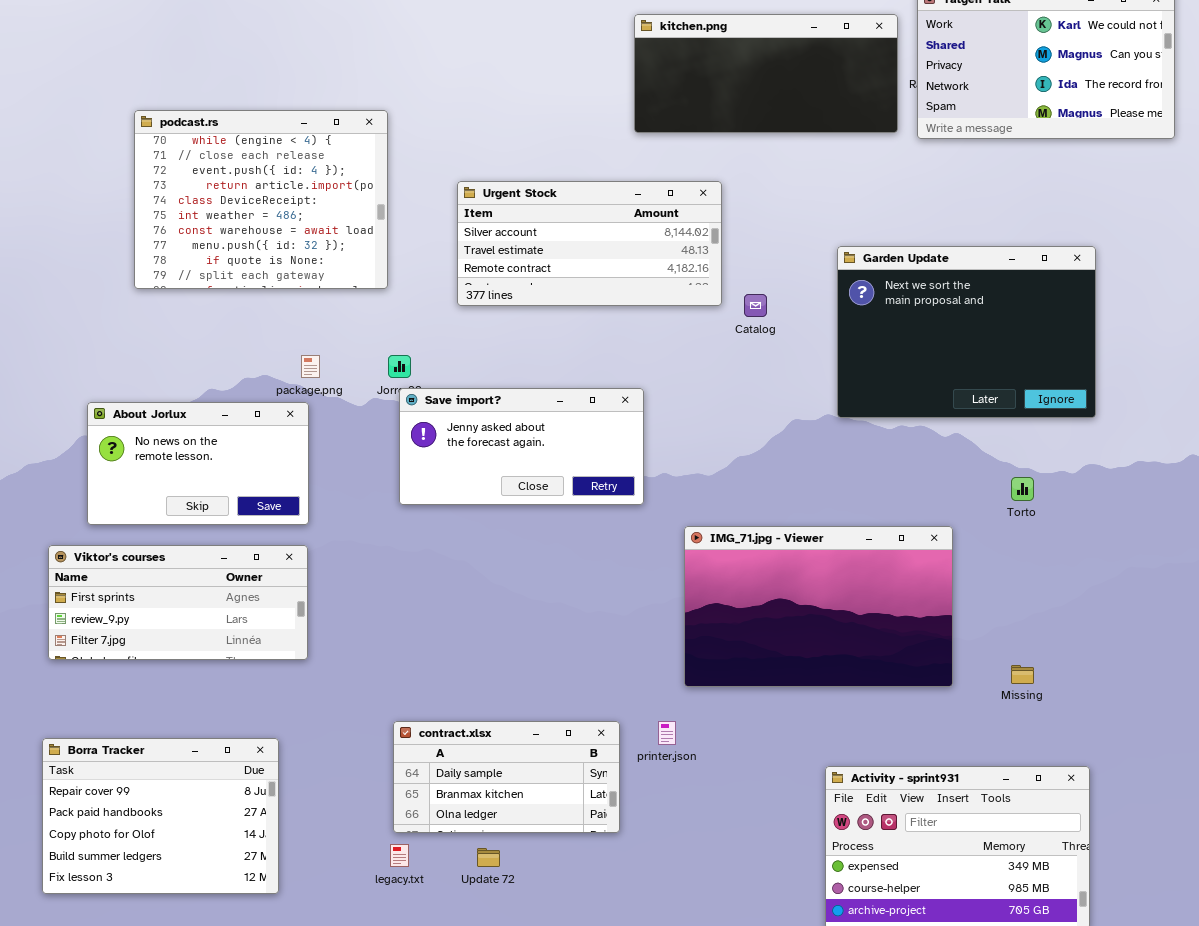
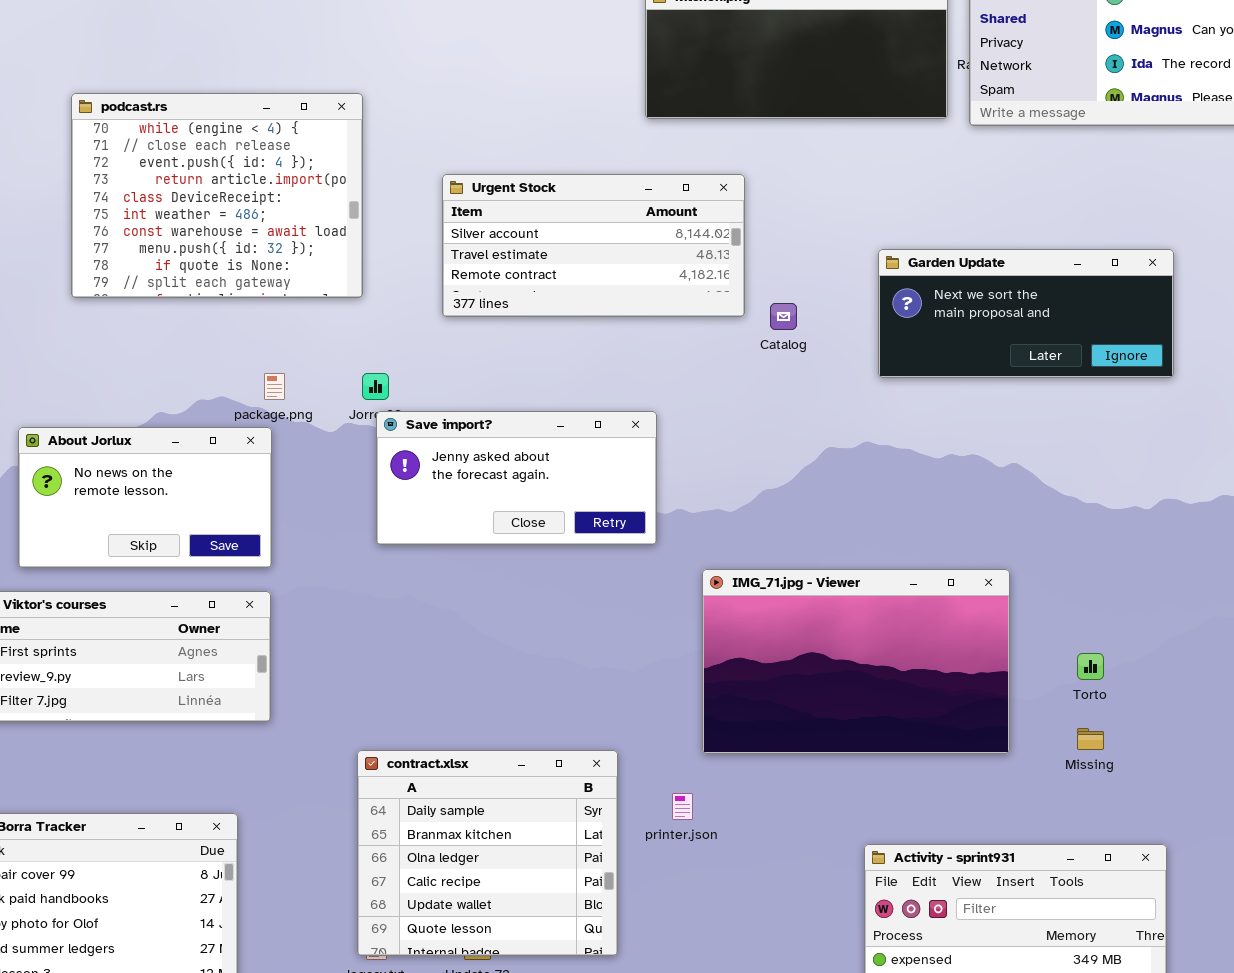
Garden Update: [837,246,1096,418] -> [878,249,1174,378], resized
Torto: [1011,477,1034,501] -> [1077,653,1104,680], moved
contract.xlsx: [393,721,620,833] -> [357,750,618,956], moved, resized

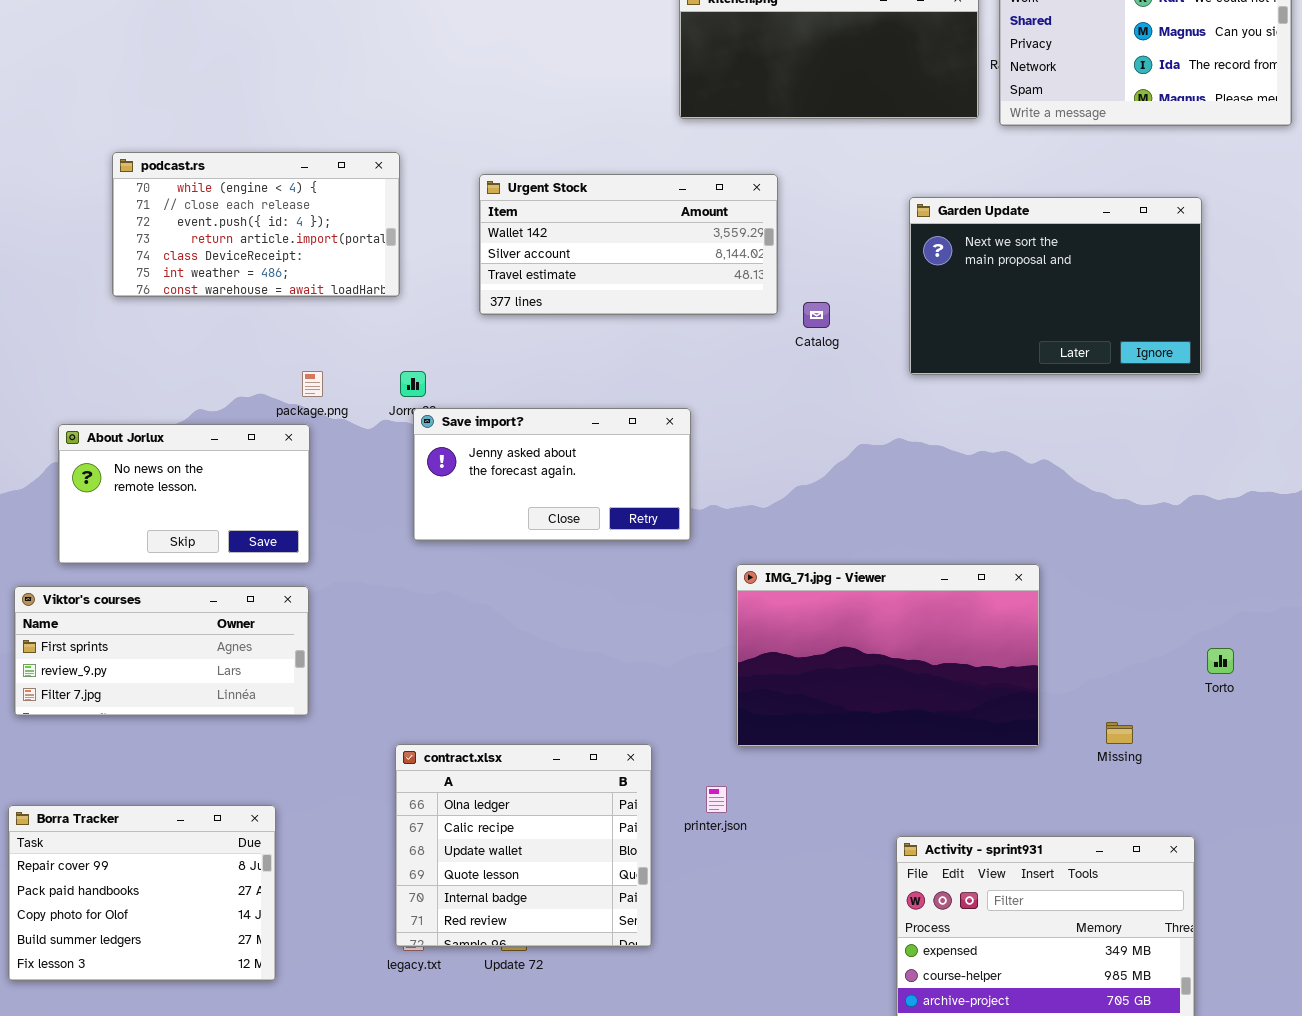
podcast.rs: [71,93,363,298] -> [112,152,400,297], resized
Urgent Stock: [442,174,745,317] -> [479,174,778,315], scrolled up 1 row
Garden Update: [878,249,1174,378] -> [909,197,1202,375], resized
Torto: [1077,653,1104,680] -> [1207,648,1234,674], moved
contract.xlsx: [357,750,618,956] -> [395,744,652,947], scrolled down 2 rows

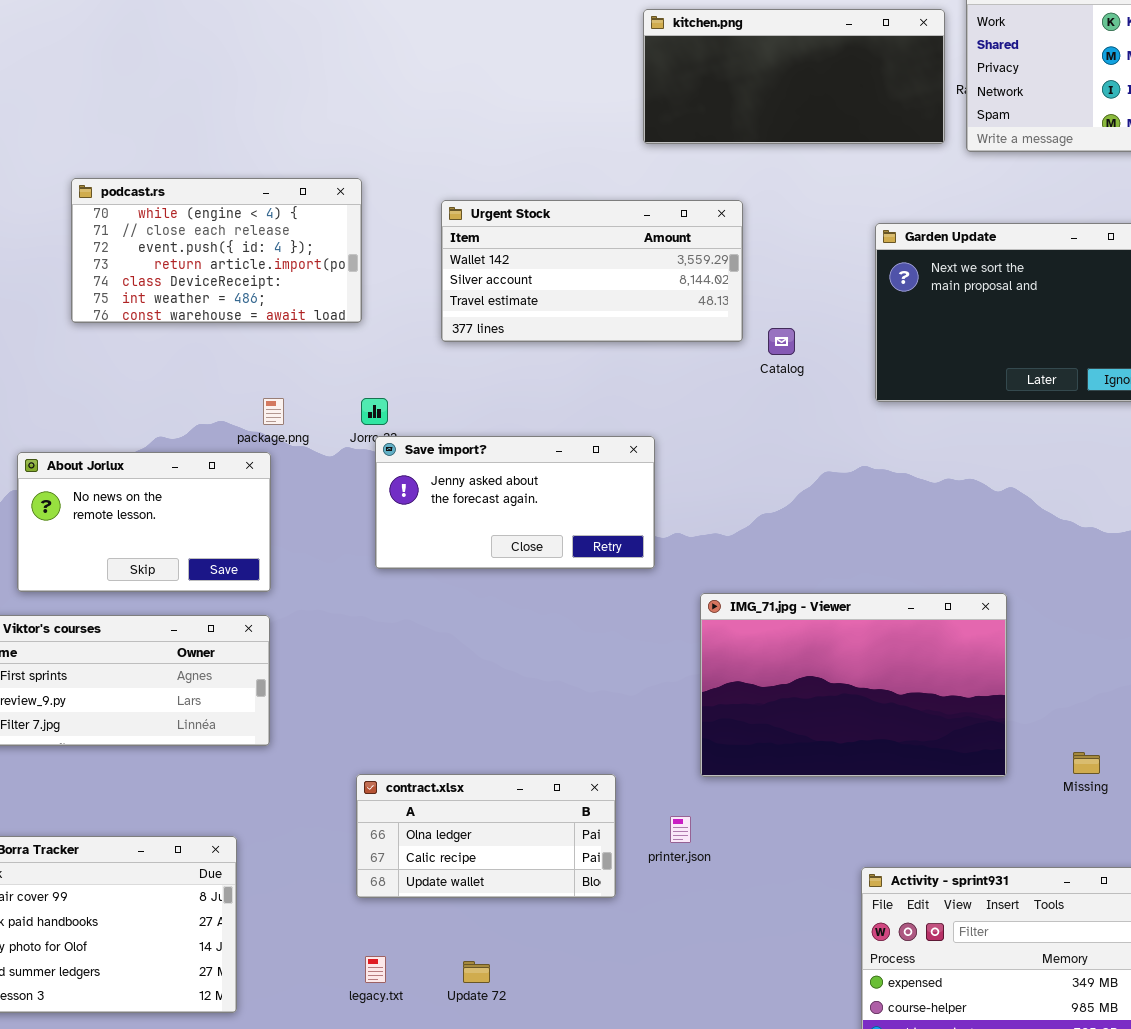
contract.xlsx: [395,744,652,947] -> [356,774,616,898], resized

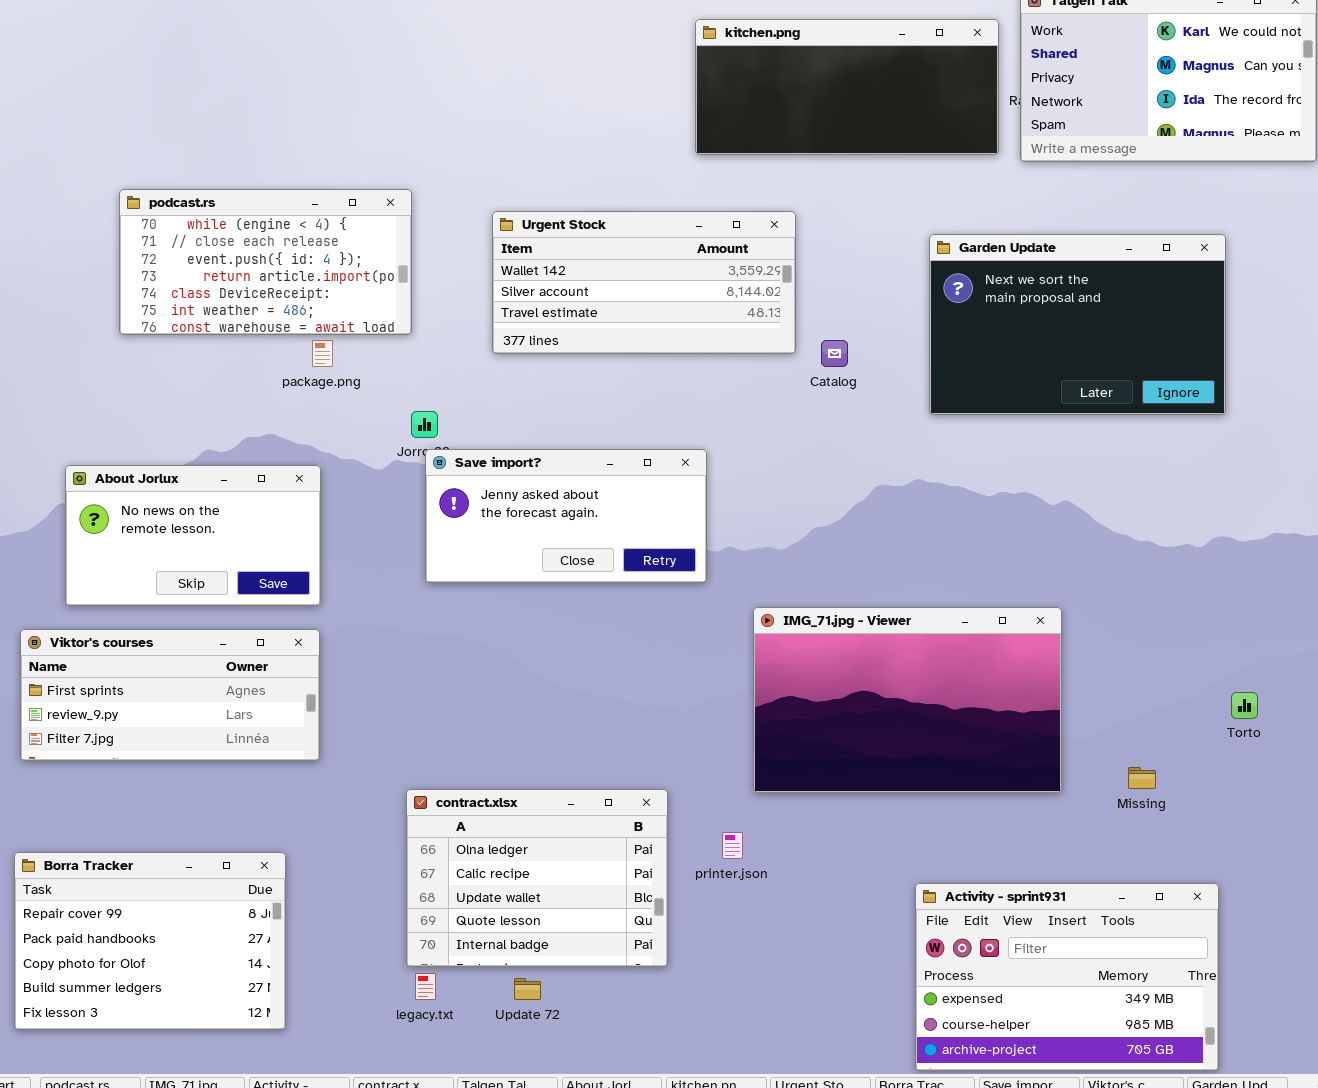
package.png: [263,398,284,425] -> [312,340,333,367], moved
contract.xlsx: [356,774,616,898] -> [406,789,668,967], resized

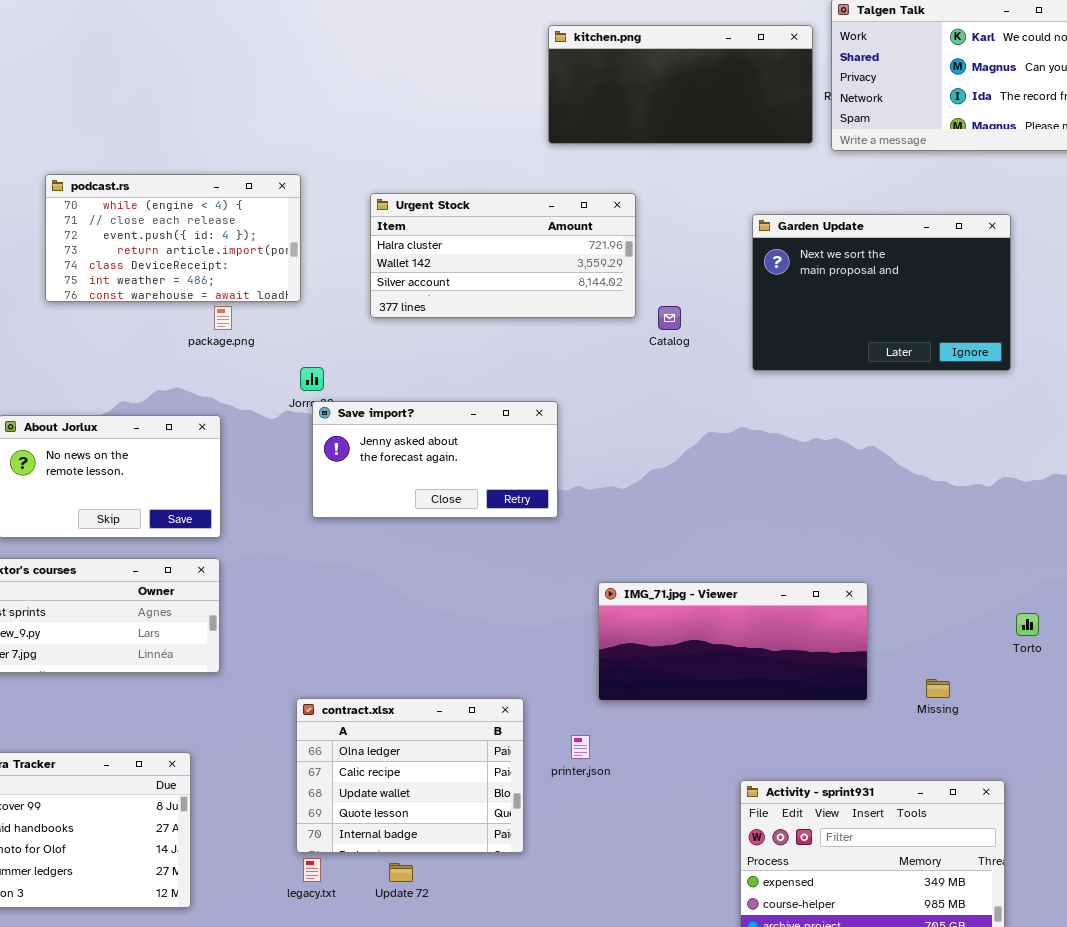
Urgent Stock: [492,211,796,354] -> [370,193,636,318], scrolled up 1 row
IMG_71.jpg - Viewer: [753,607,1062,793] -> [598,582,868,701], resized

